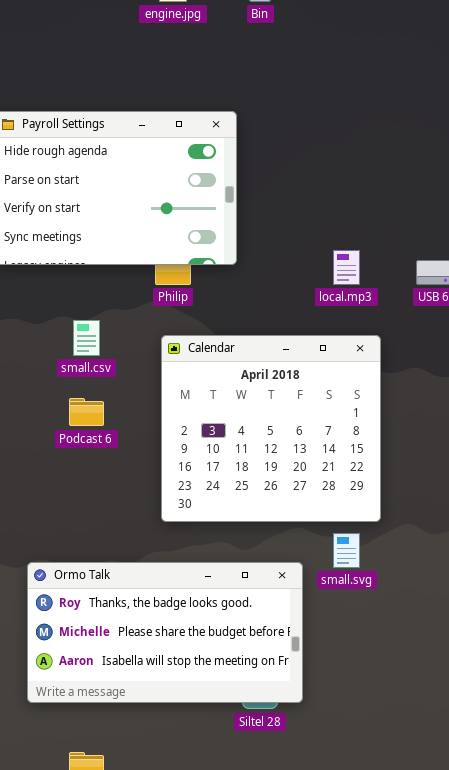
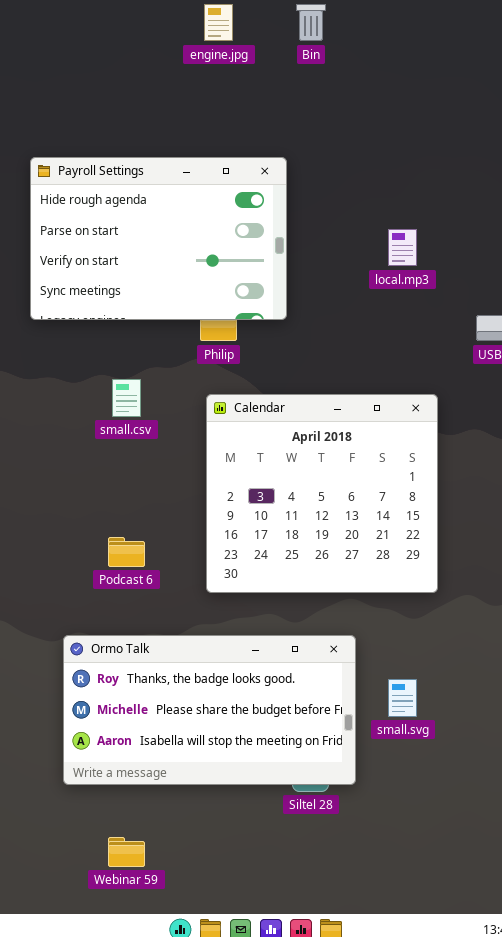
local.mp3: [333,250,360,285] -> [388,229,417,266], moved
Podcast 6: [69,398,104,426] -> [108,537,145,567], moved
small.svg: [333,533,360,568] -> [388,679,417,717], moved

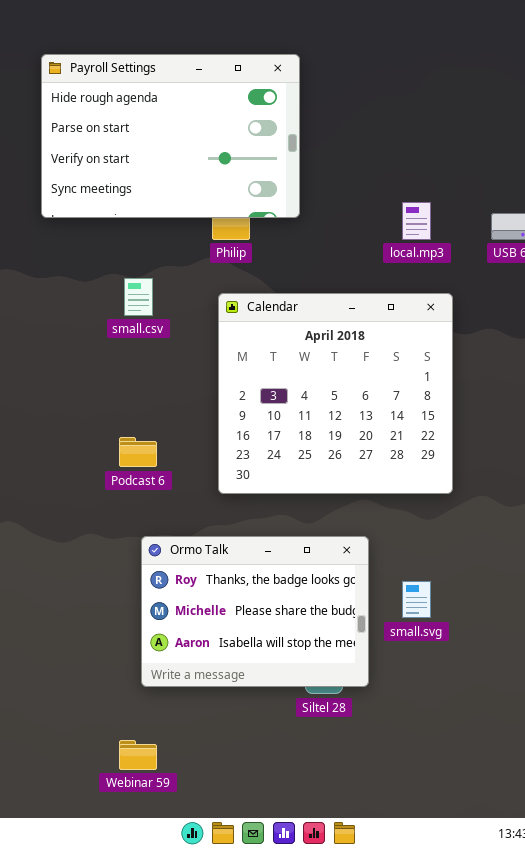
local.mp3: [388,229,417,266] -> [402,202,431,240], moved
Ormo Talk: [63,635,356,785] -> [141,536,369,687], resized

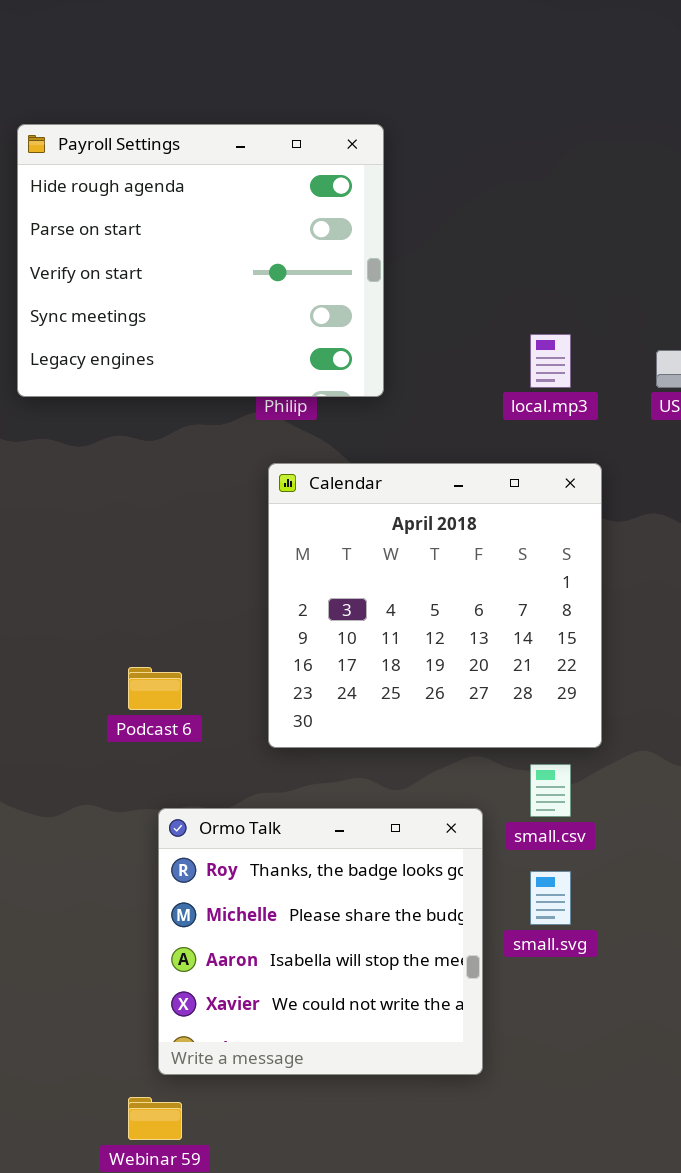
Payroll Settings: [41,54,300,218] -> [17,124,384,397], resized
small.csv: [124,278,153,316] -> [530,764,571,817], moved
Ormo Talk: [141,536,369,687] -> [158,808,483,1075], resized

